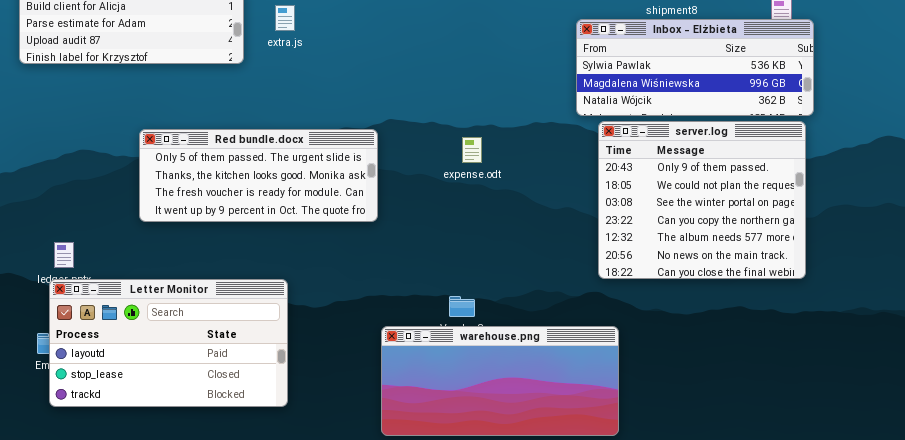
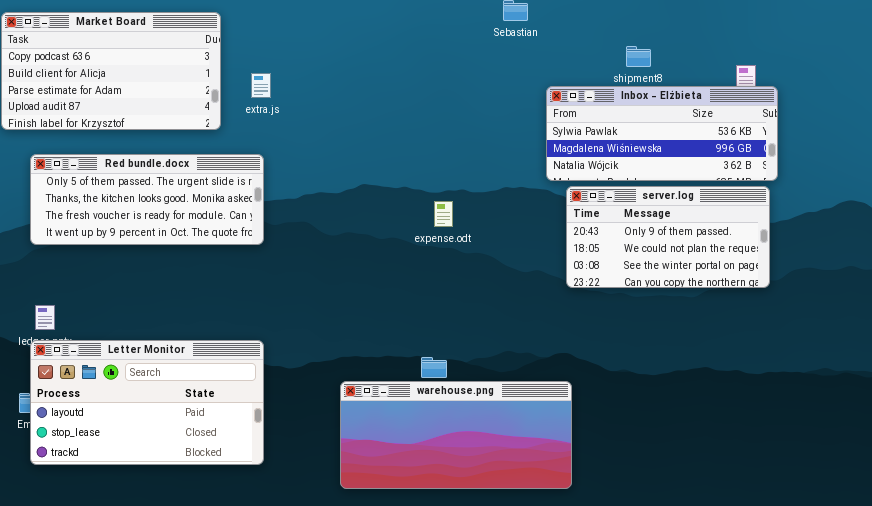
server.log: [598,121,806,279] -> [566,186,770,288], resized
Red bundle.docx: [139,129,378,222] -> [30,154,264,245], moved
warehouse.png: [381,326,619,436] -> [340,381,572,489], moved

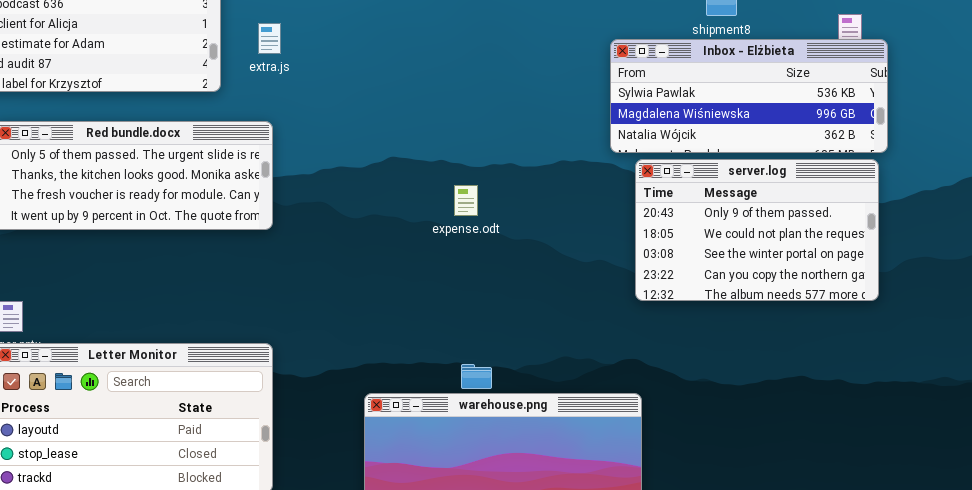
server.log: [566,186,770,288] -> [635,159,879,301], resized
expense.odt: [434,201,453,227] -> [454,185,478,216], moved

